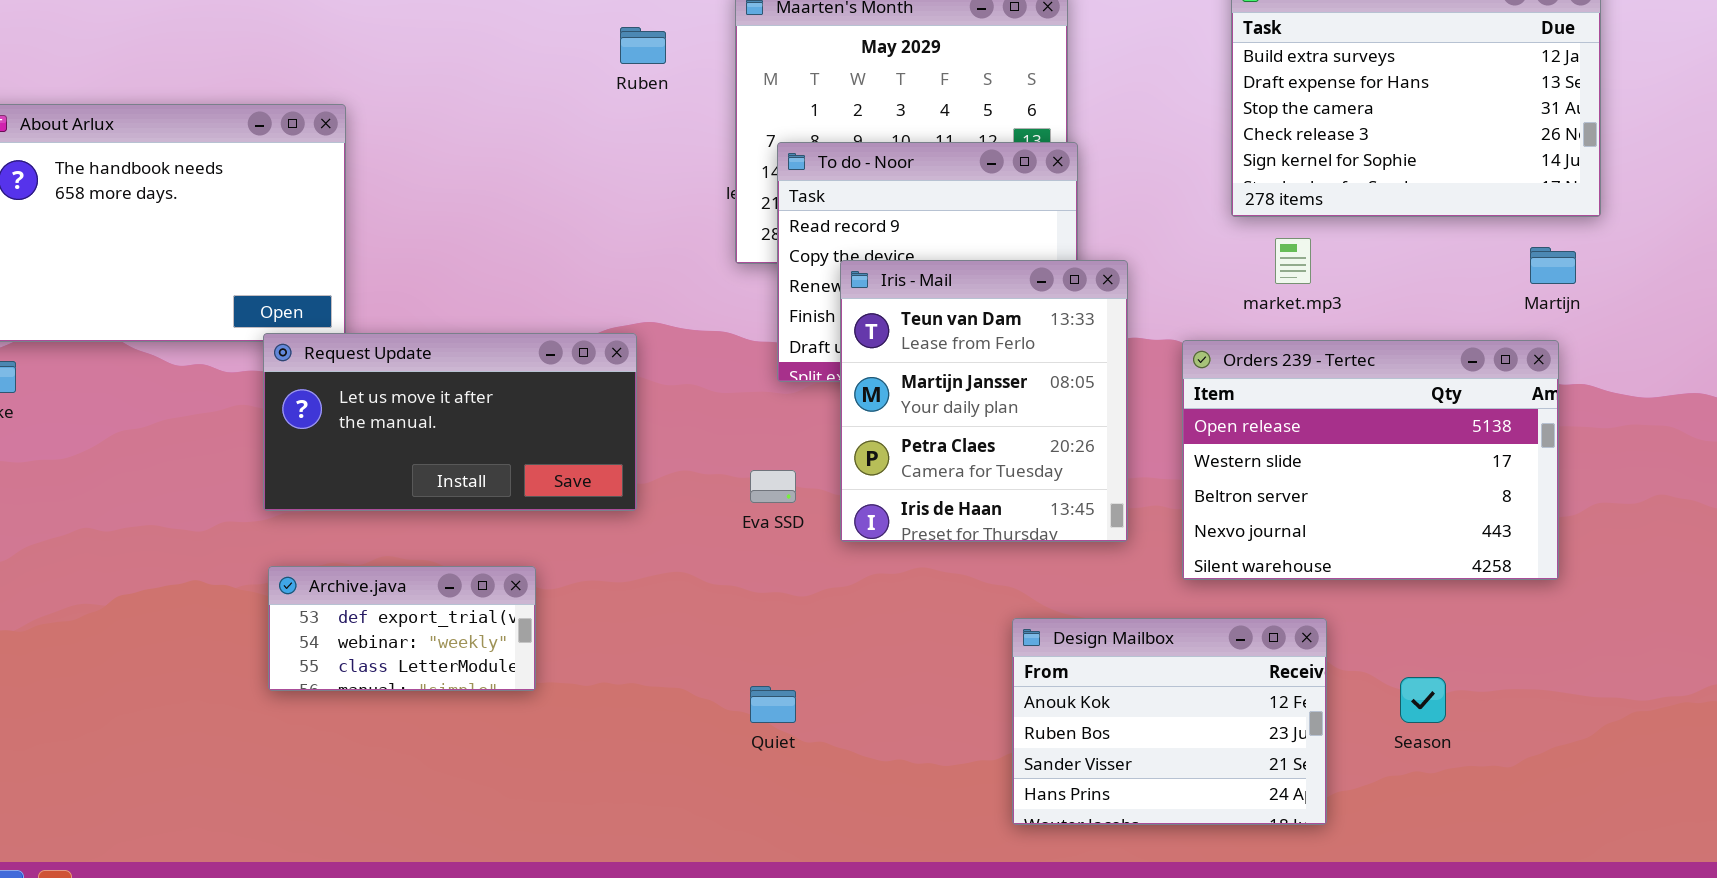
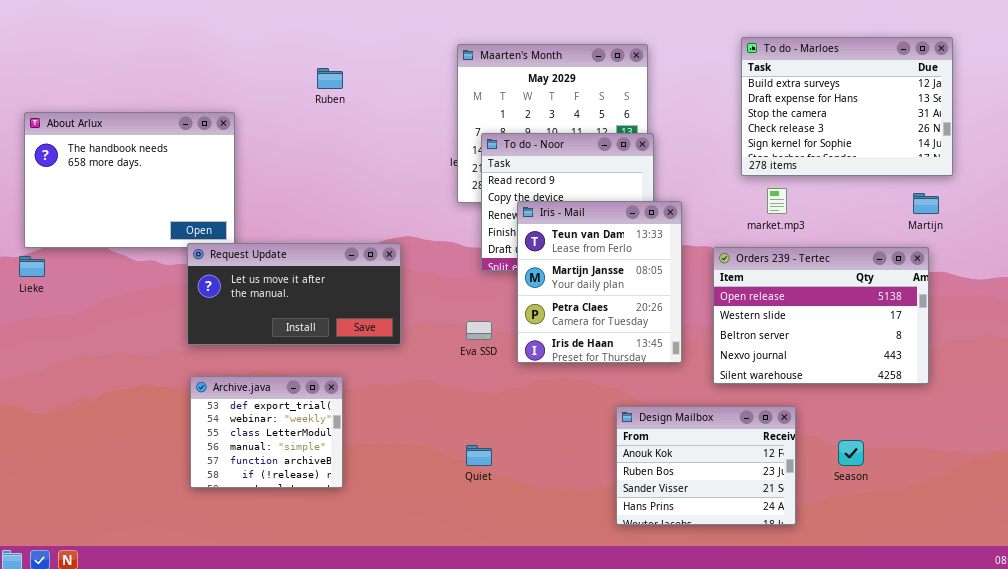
Ruben: [620,27,666,64] -> [317,68,343,89], moved
Archive.java: [268,566,536,691] -> [190,376,343,488], resized

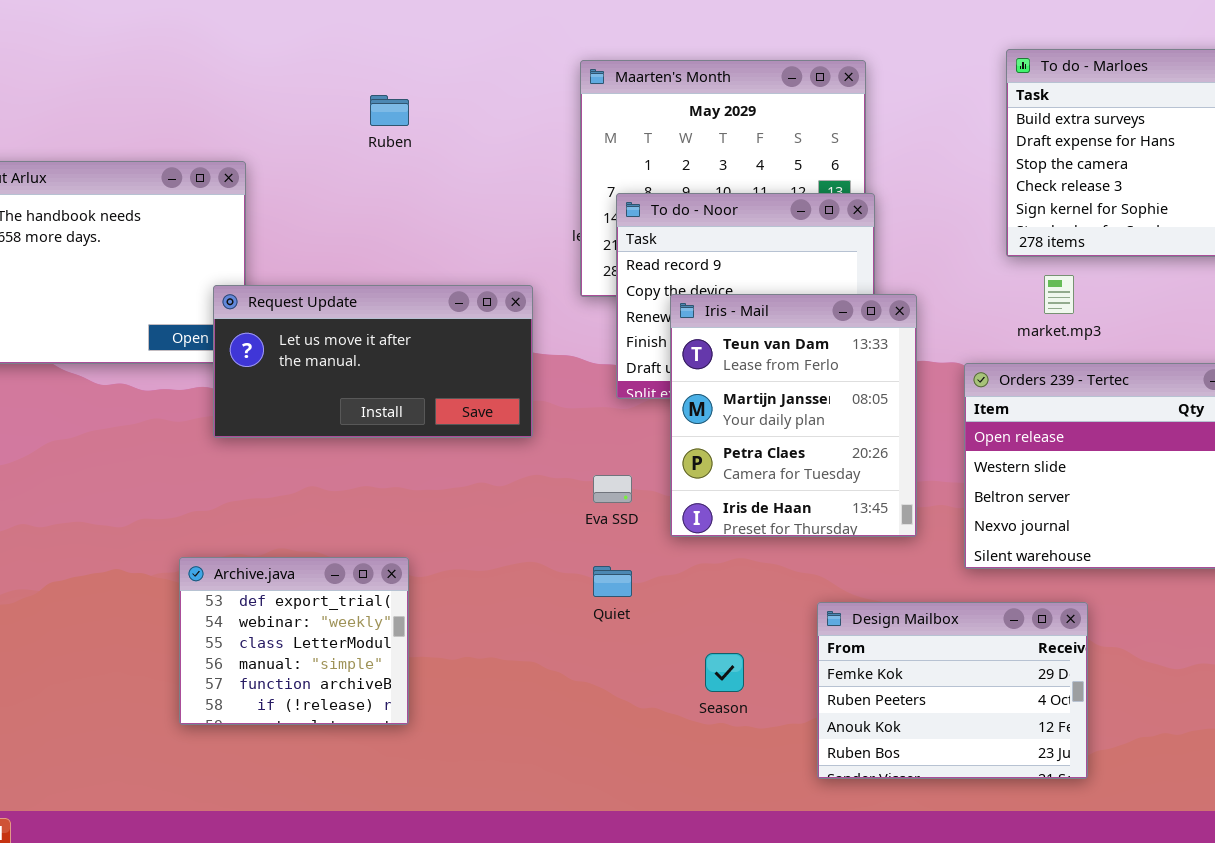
Request Update: [187,243,401,345] -> [213,285,533,438], moved
Design Mailbox: [616,406,796,525] -> [817,602,1088,779], scrolled up 2 rows
Season: [838,440,864,466] -> [705,653,744,692], moved
Quiet: [466,445,492,466] -> [593,566,632,597], moved

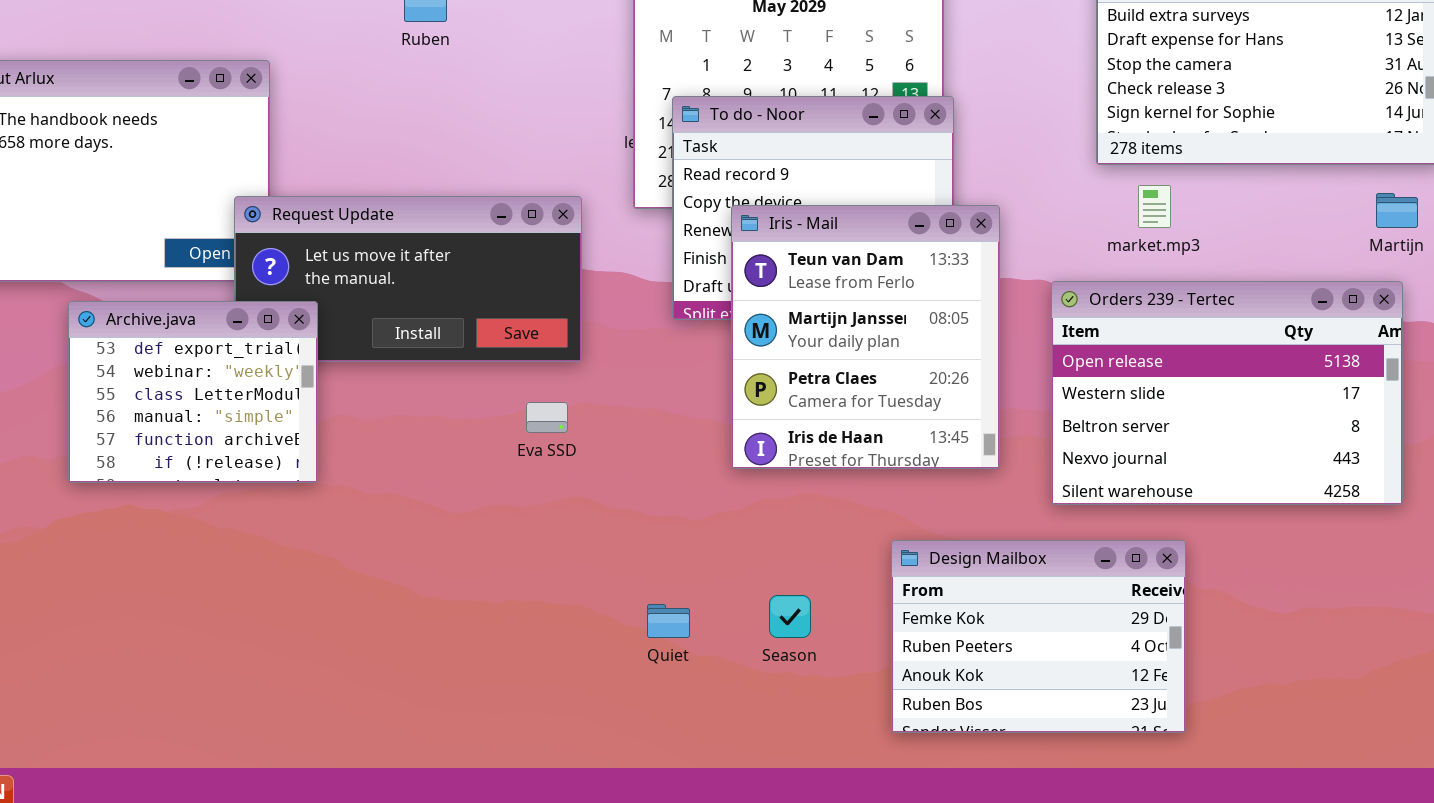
Eva SSD: [593,475,632,503] -> [526,402,568,433], moved
Archive.java: [179,557,409,725] -> [68,301,318,483], moved
Quiet: [593,566,632,597] -> [647,604,690,638], moved

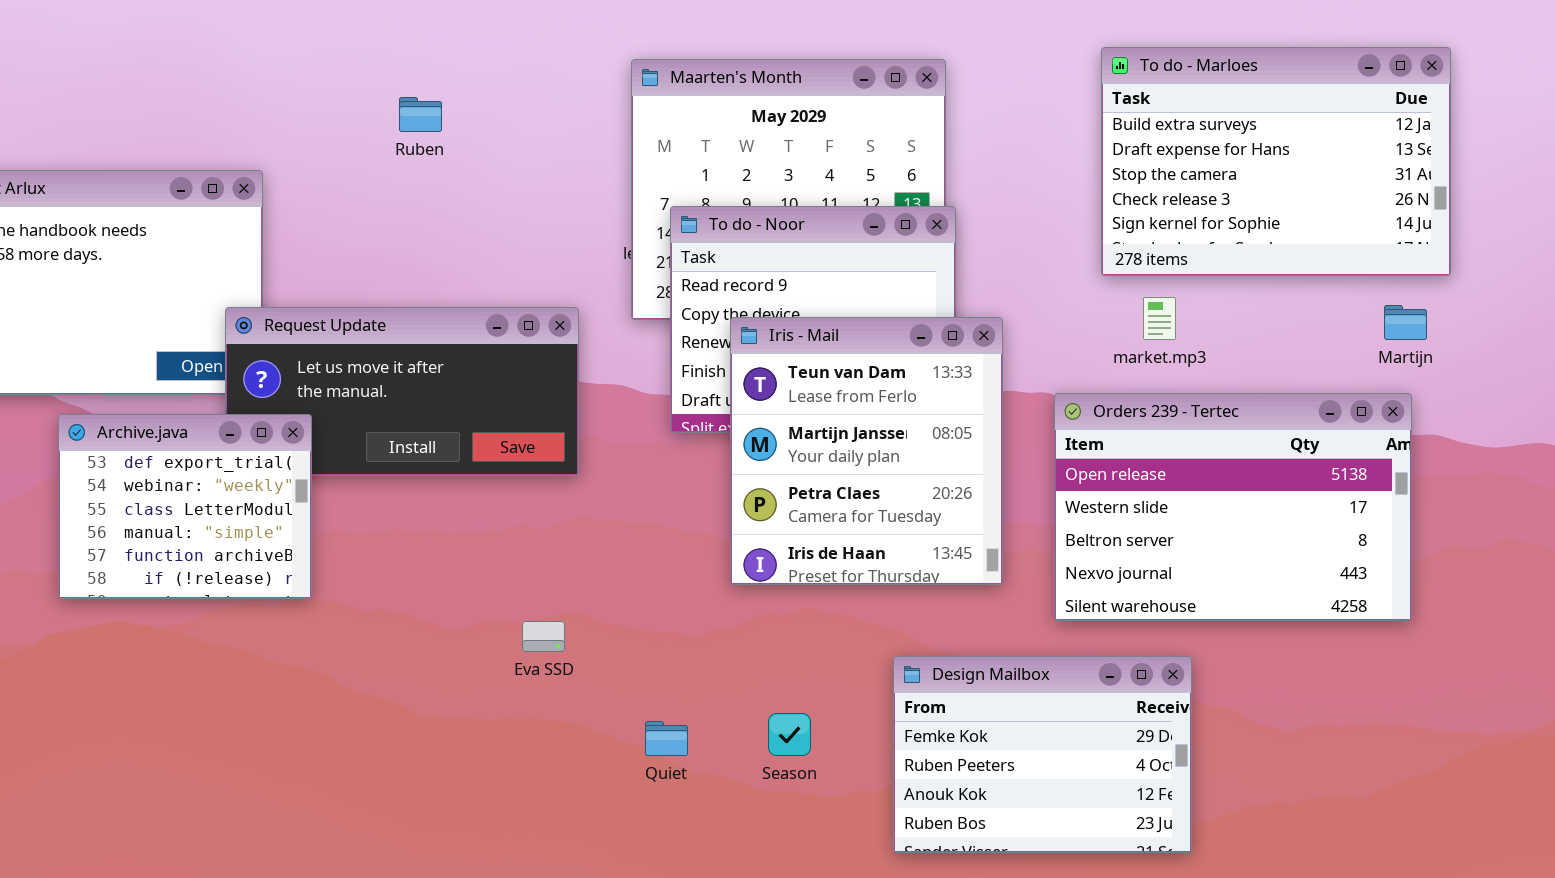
Eva SSD: [526,402,568,433] -> [522,621,565,652], moved

